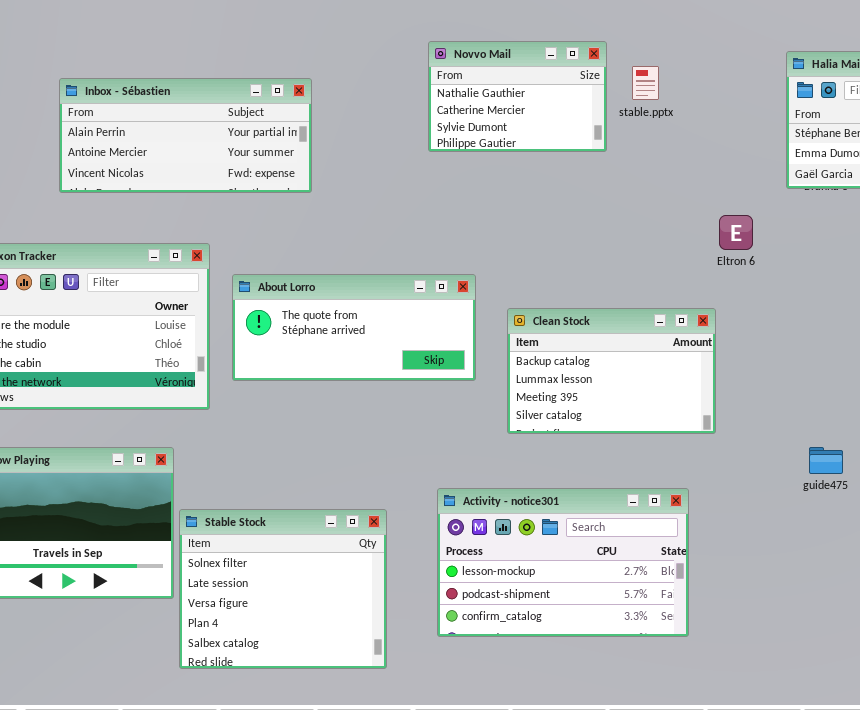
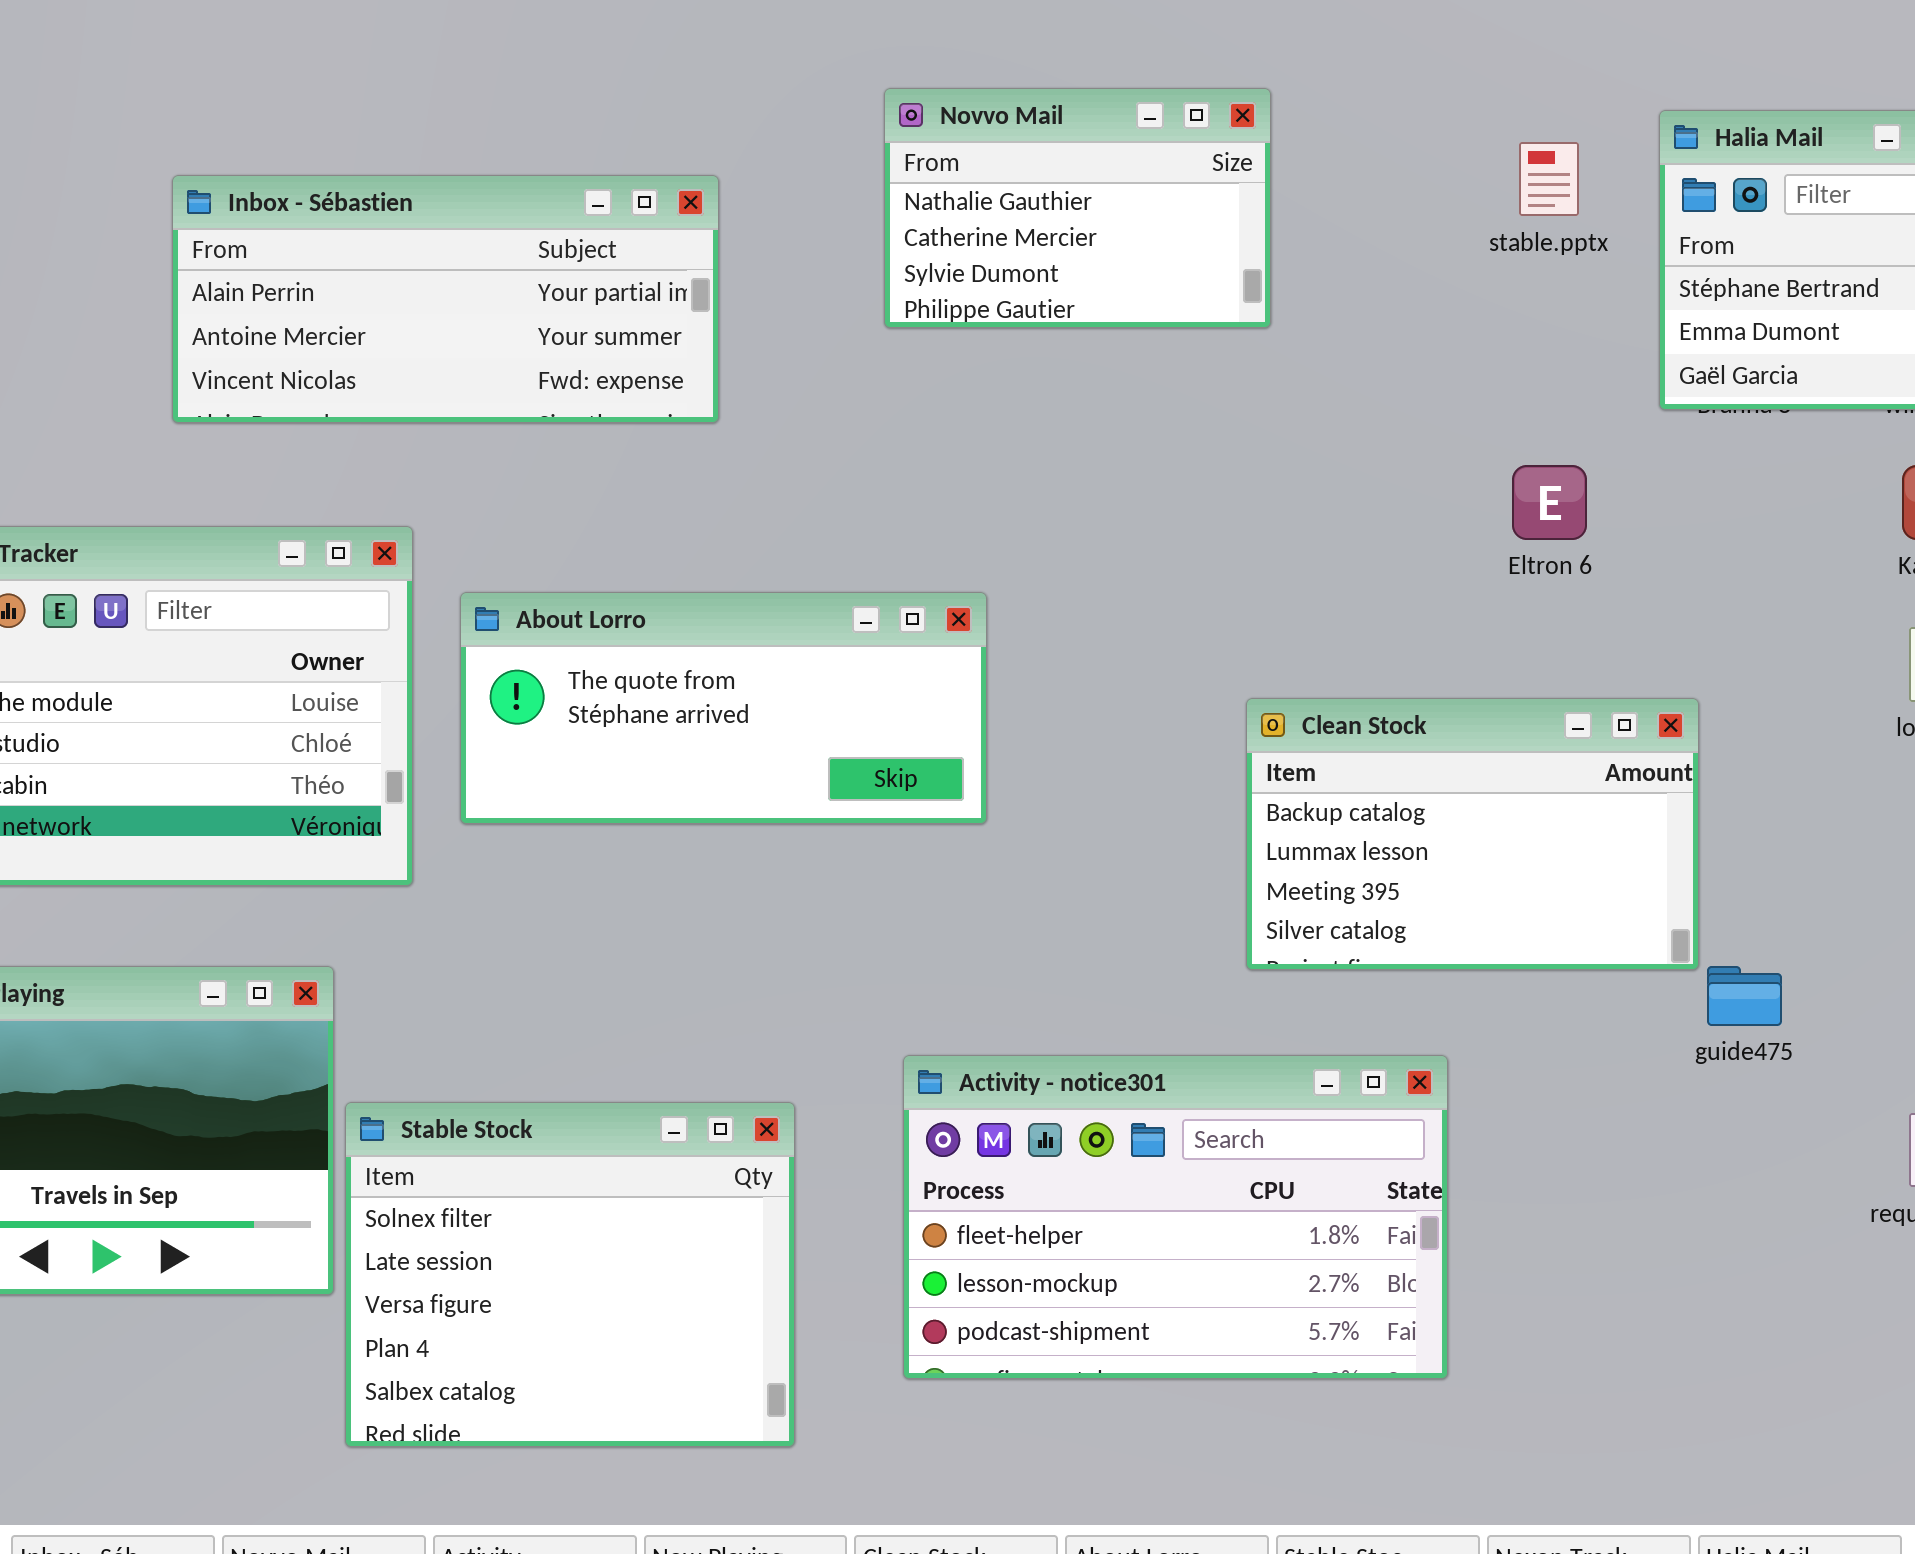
stable.pptx: [632,66,659,100] -> [1519,142,1579,216], moved
Inbox - Sébastien: [59,78,312,193] -> [172,175,719,423], moved
Clean Stock: [507,308,716,434] -> [1246,698,1699,970], moved
Activity - notice301: [437,488,689,637] -> [903,1055,1448,1379], scrolled up 1 row

